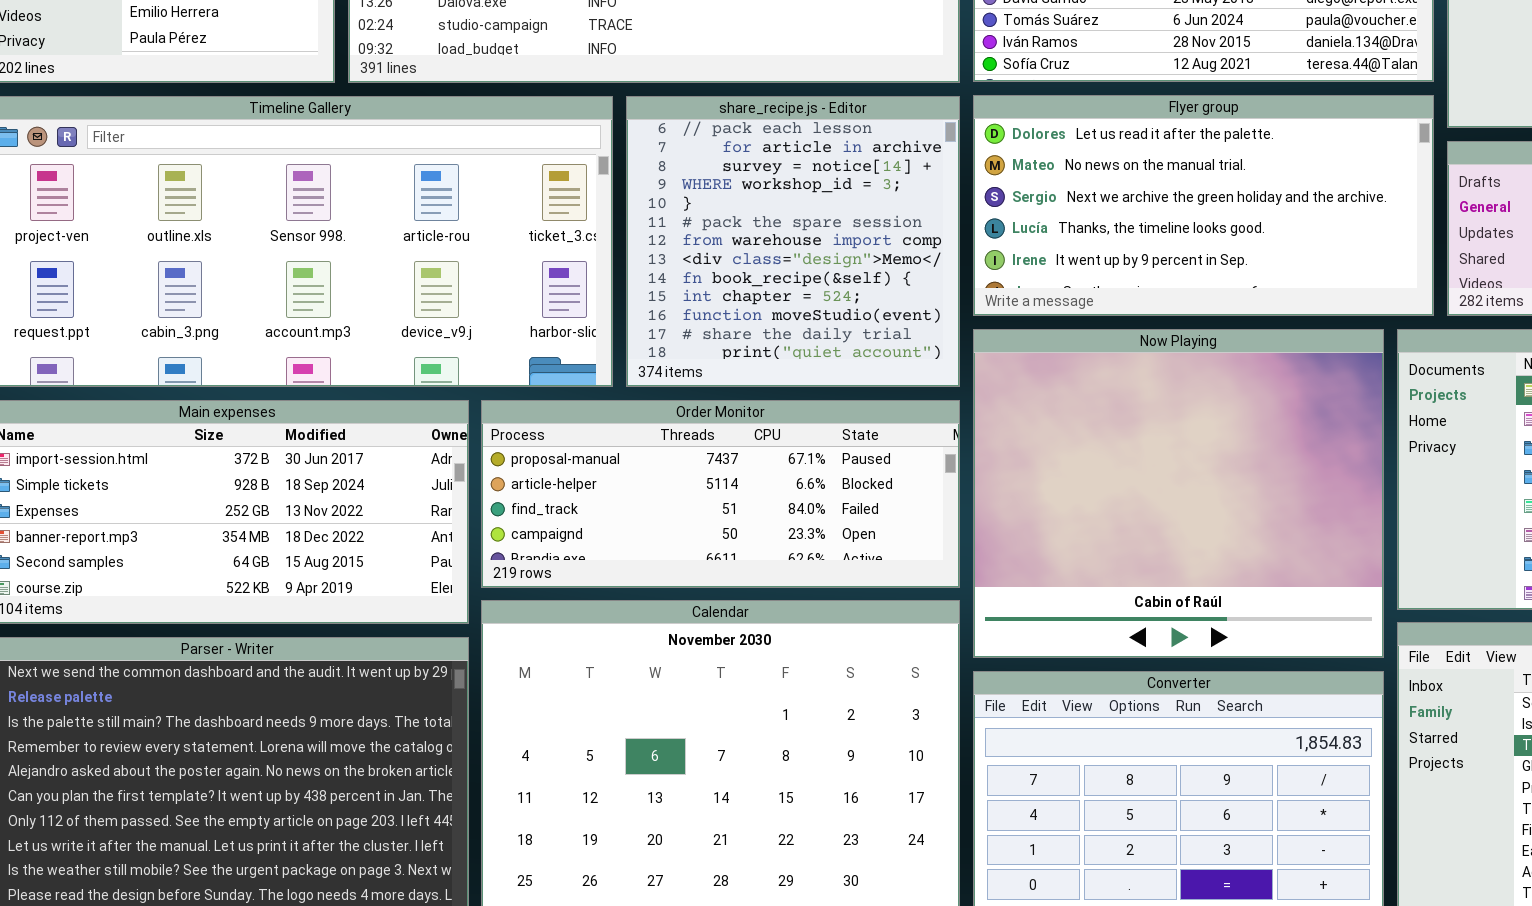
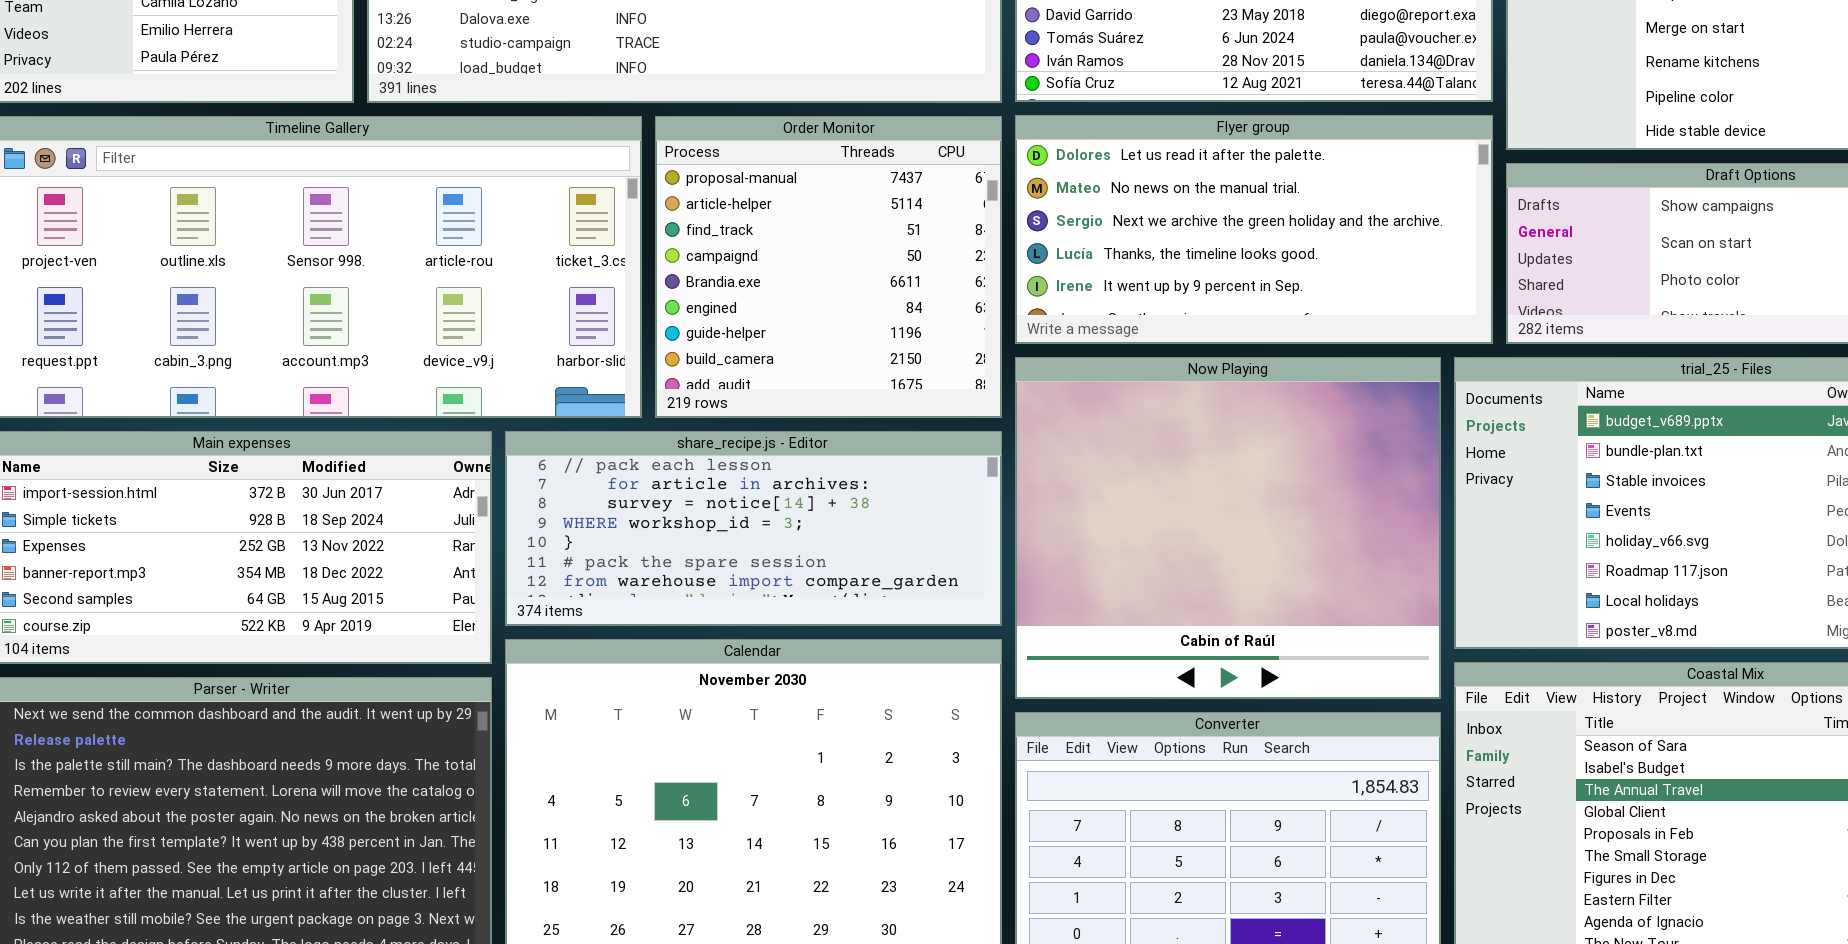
share_recipe.js - Editor: [626,96,960,387] -> [505,431,1002,626], moved, resized
Order Monitor: [481,400,960,588] -> [655,116,1002,418], moved, resized

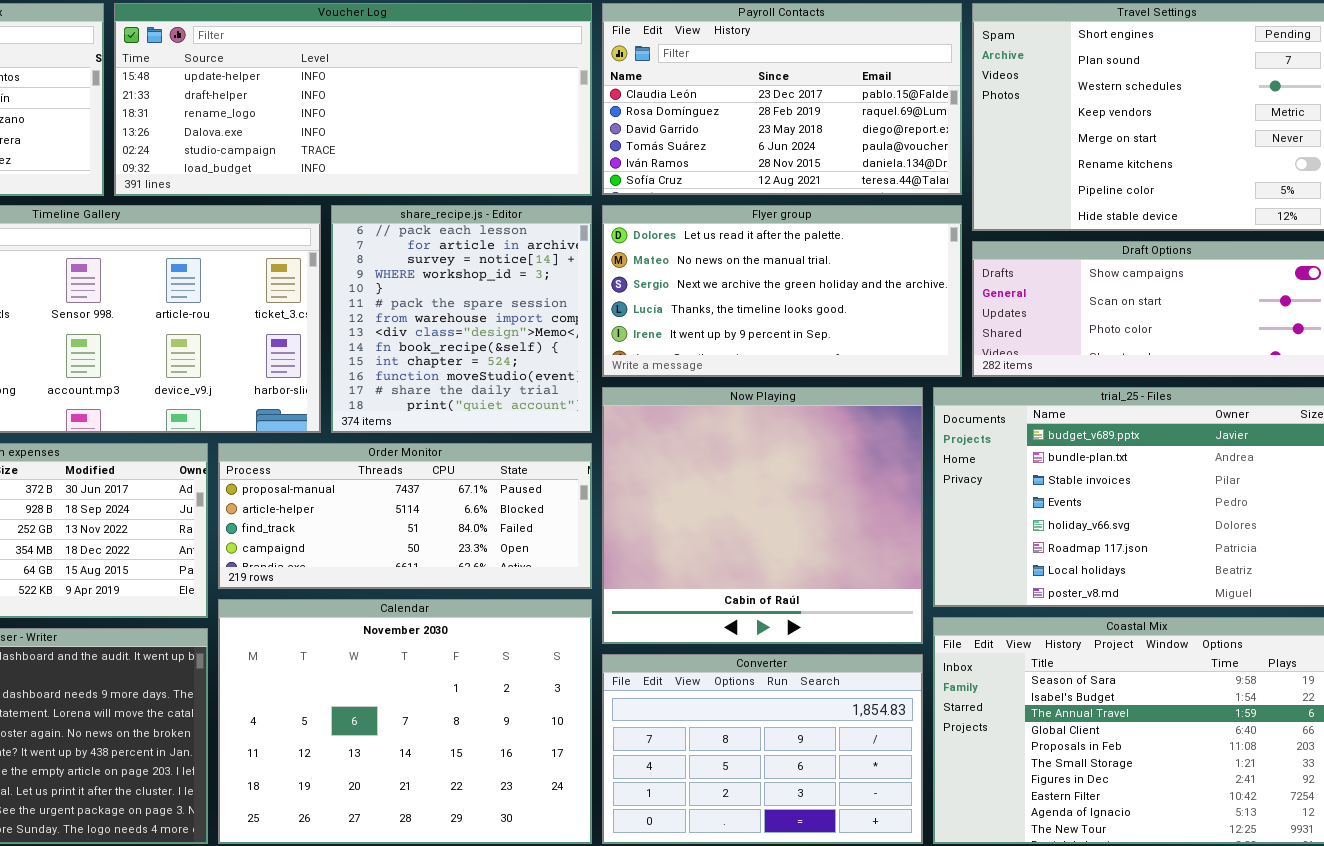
Order Monitor: [655,116,1002,418] -> [218,443,592,589], moved, resized
share_recipe.js - Editor: [505,431,1002,626] -> [331,205,592,433], moved, resized

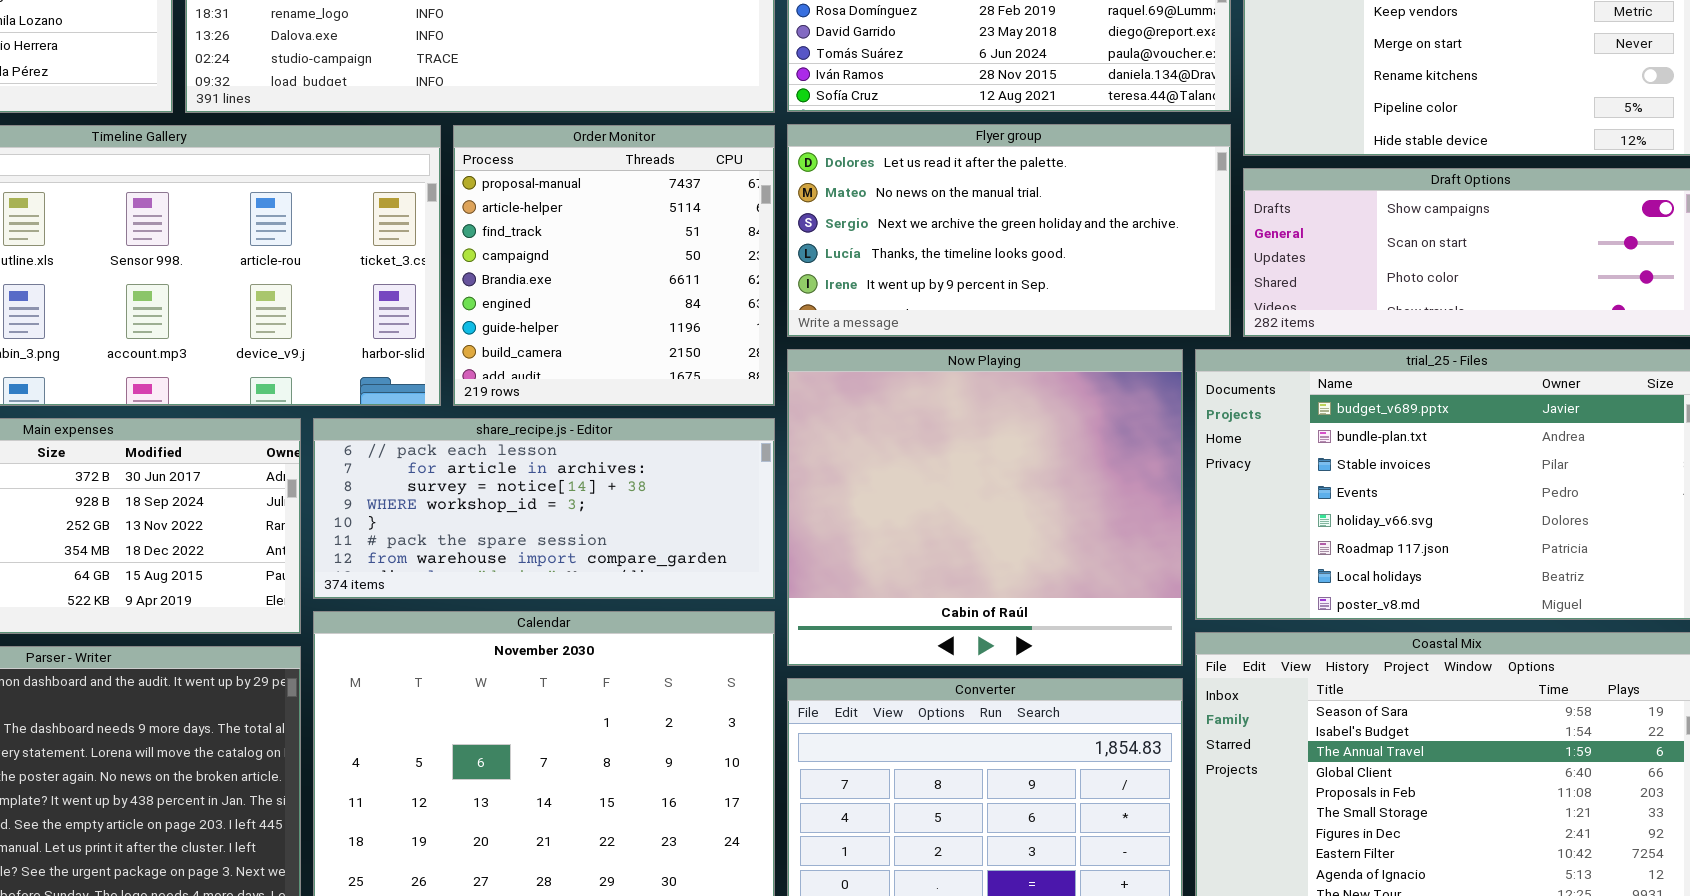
share_recipe.js - Editor: [331,205,592,433] -> [313,418,775,599], moved, resized
Order Monitor: [218,443,592,589] -> [453,125,775,406], moved, resized

